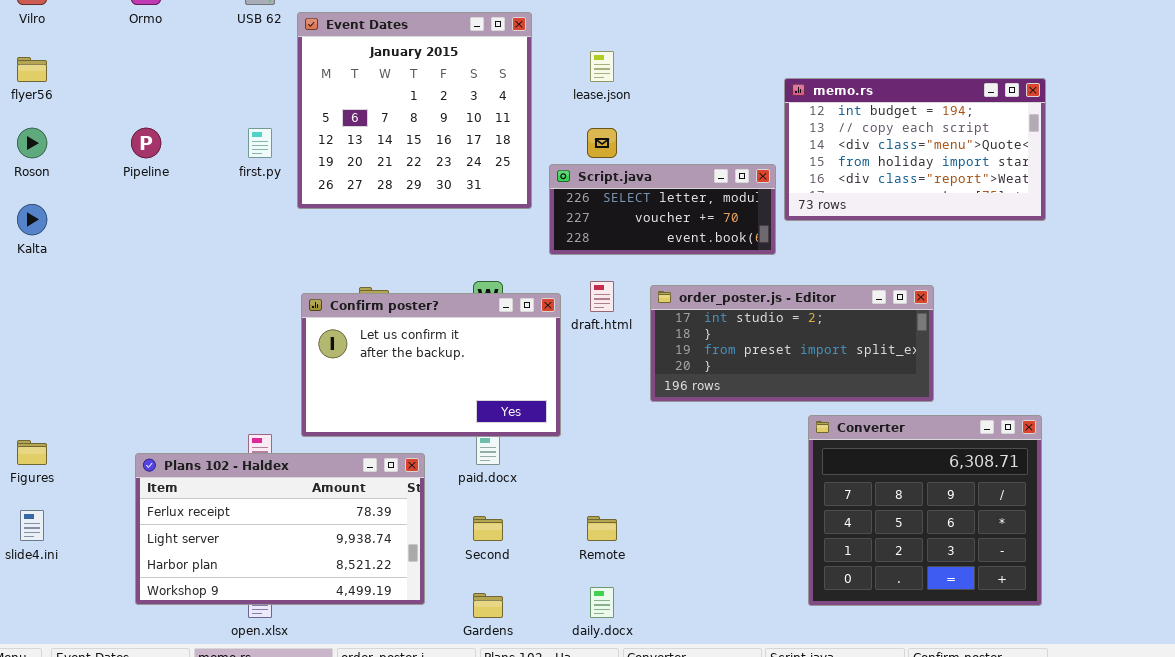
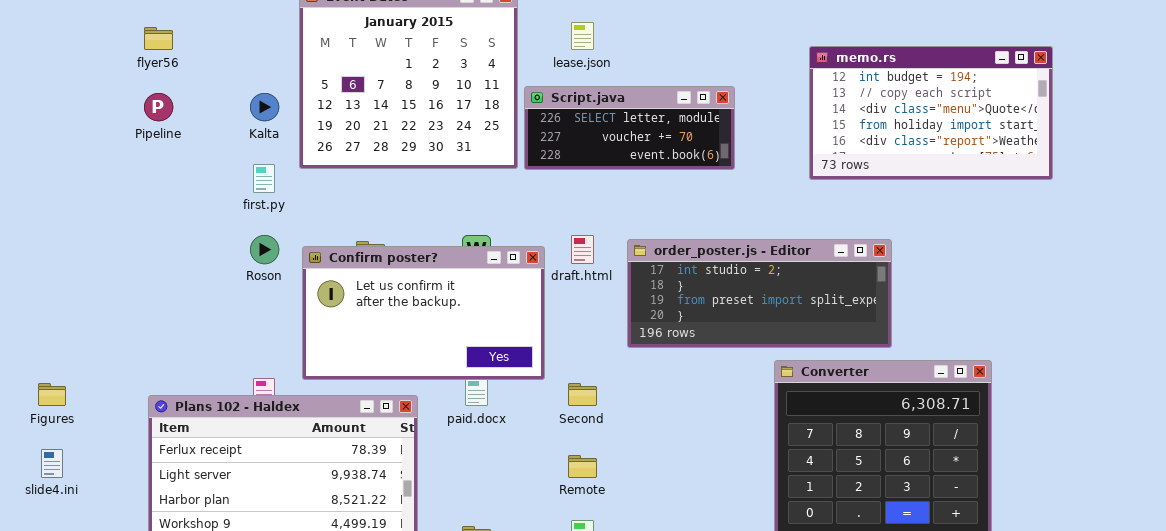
flyer56: [17,57,47,82] -> [144,27,173,50], moved
memo.rs: [784,78,1046,221] -> [809,46,1053,180], moved
Roson: [17,128,47,158] -> [250,235,279,264], moved
first.py: [248,128,272,158] -> [253,164,275,193], moved
Script.java: [549,164,776,255] -> [524,86,735,170], moved
Kalta: [17,204,47,235] -> [250,93,279,121], moved
Second: [473,516,503,541] -> [568,383,597,406], moved

